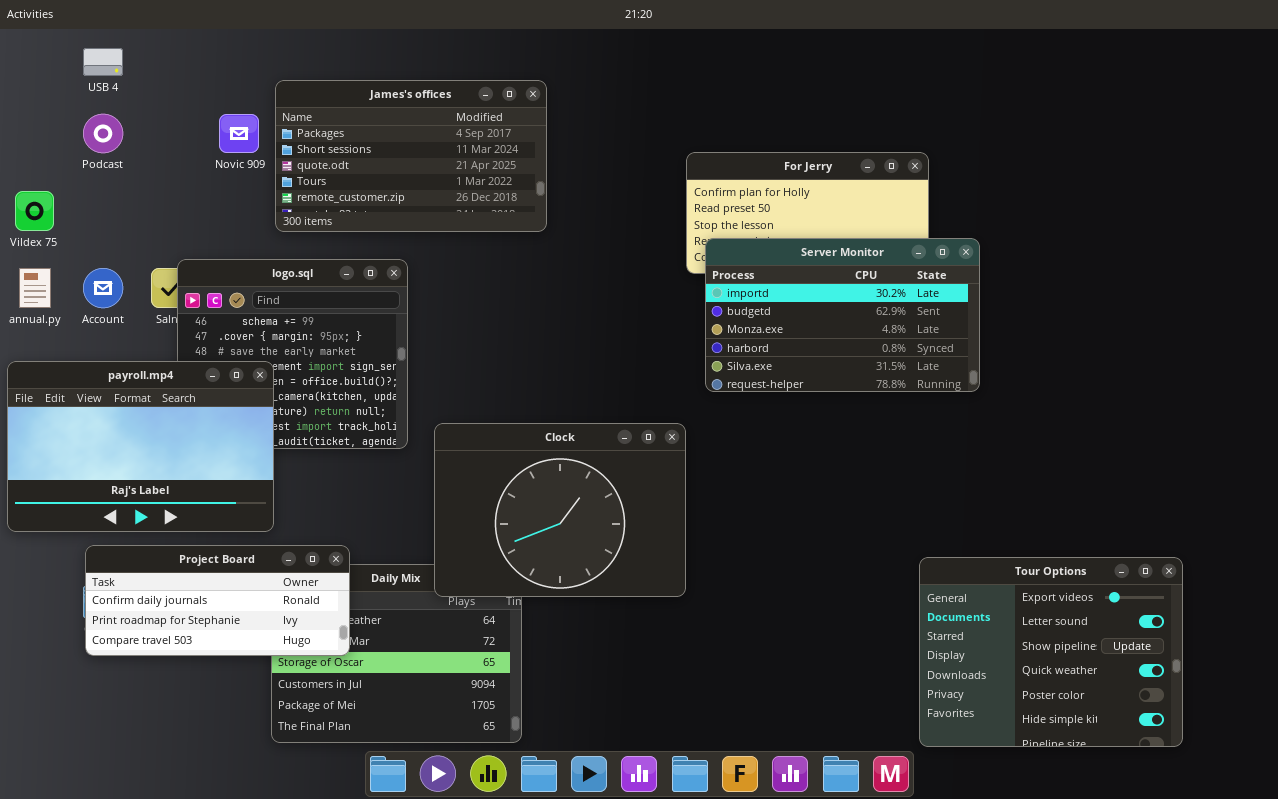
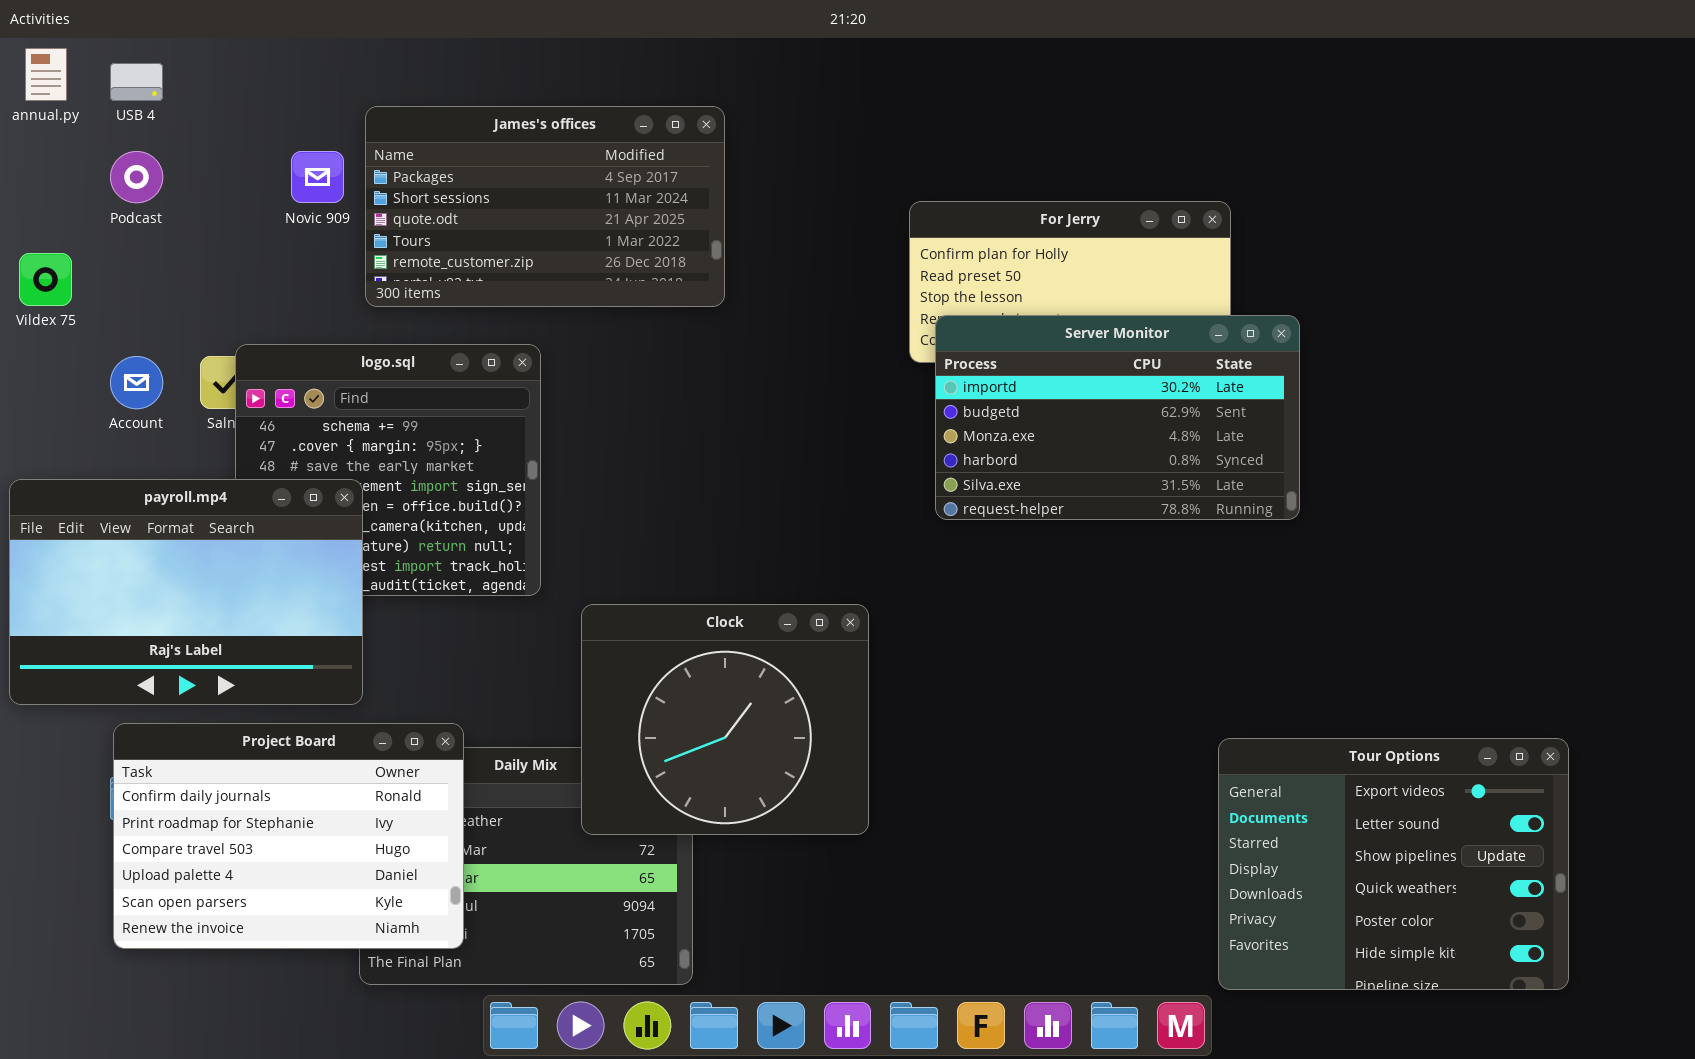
annual.py: [19,268,51,308] -> [25,48,67,101], moved
Clock: [434,423,686,597] -> [581,604,869,835], moved, resized
Project Board: [85,545,350,656] -> [113,723,464,949], resized

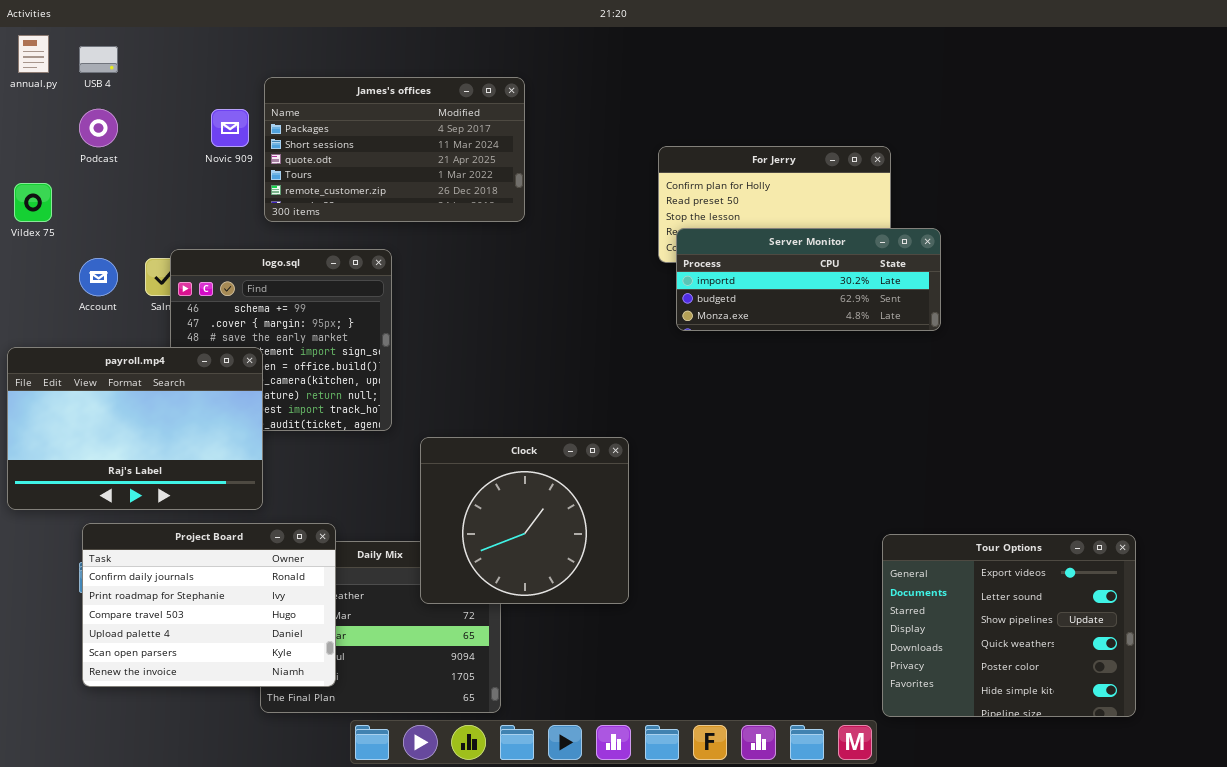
Server Monitor: [935,315,1300,520] -> [676,228,941,331], resized

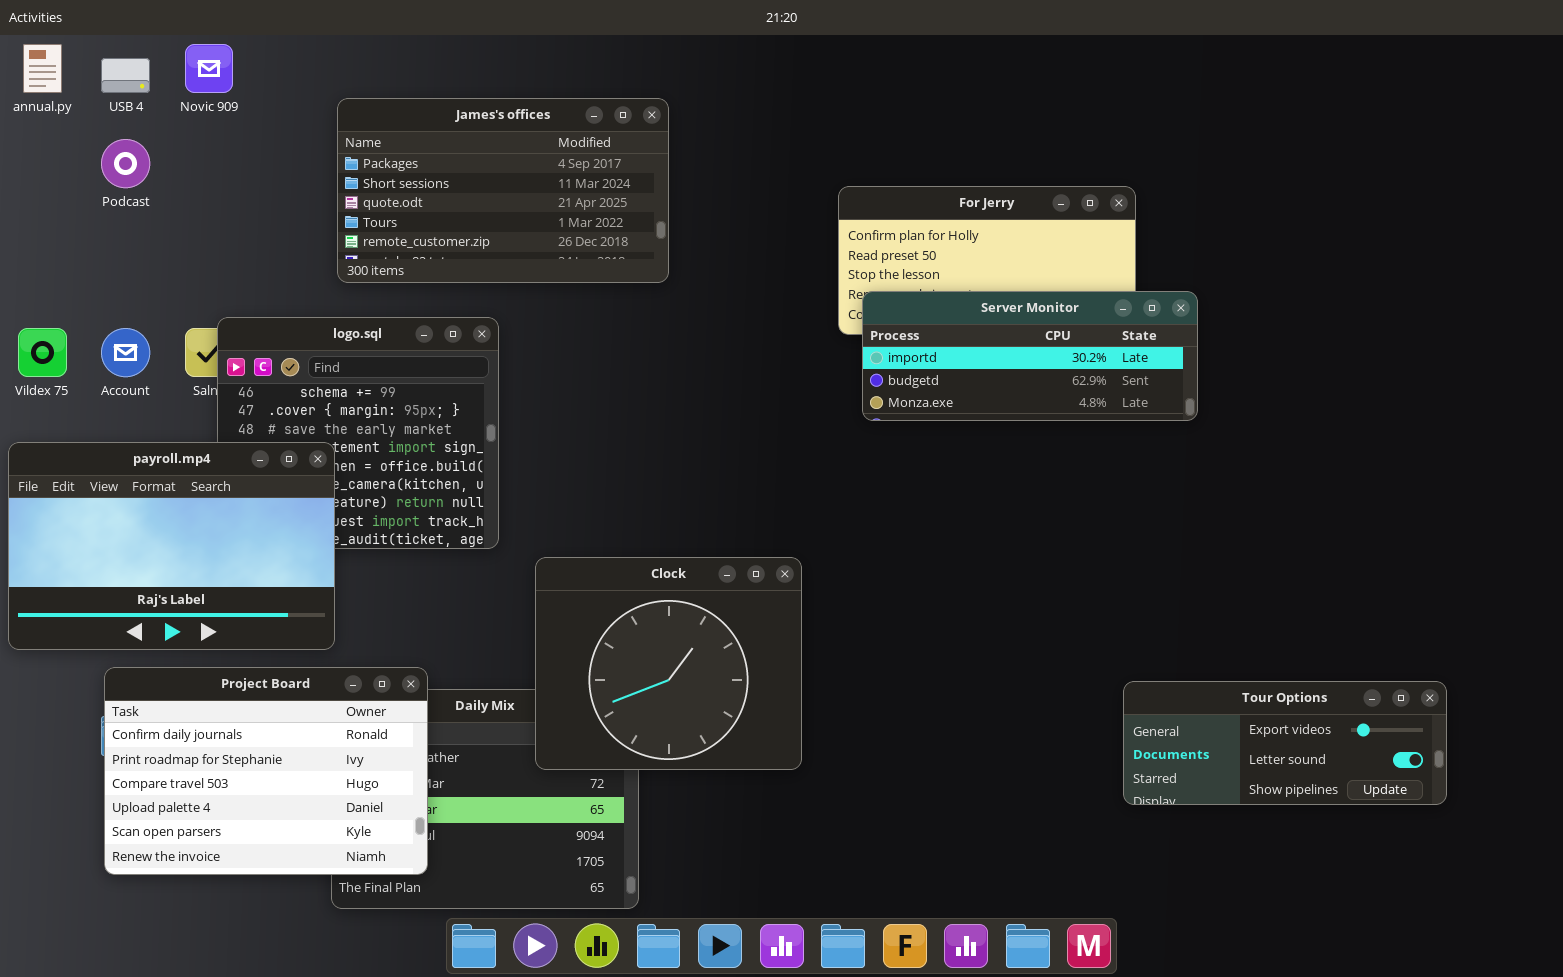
Novic 909: [211,109,249,147] -> [185,44,233,93], moved
Vildex 75: [14,183,52,222] -> [18,328,67,377], moved
Tour Options: [882,534,1136,717] -> [1123,681,1447,805], resized

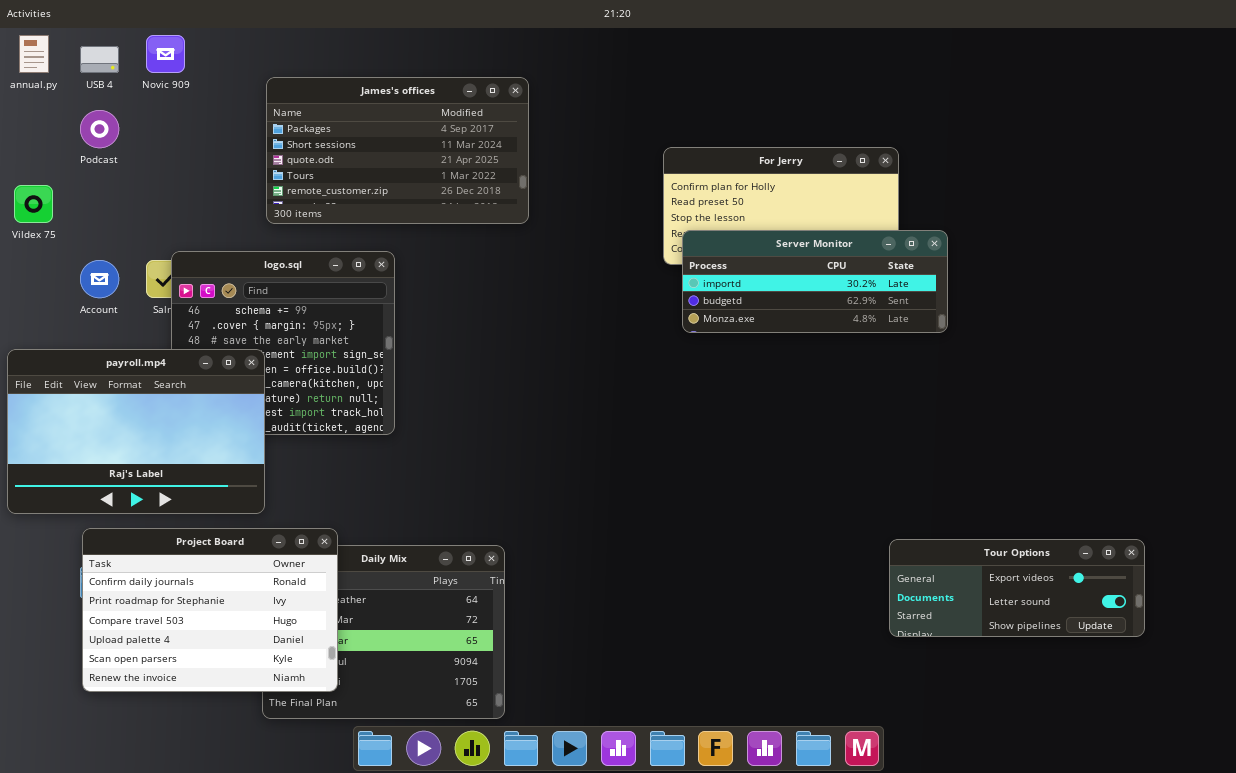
Vildex 75: [18,328,67,377] -> [14,185,53,223], moved
Clock: [535,557,802,770] -> none, closed

